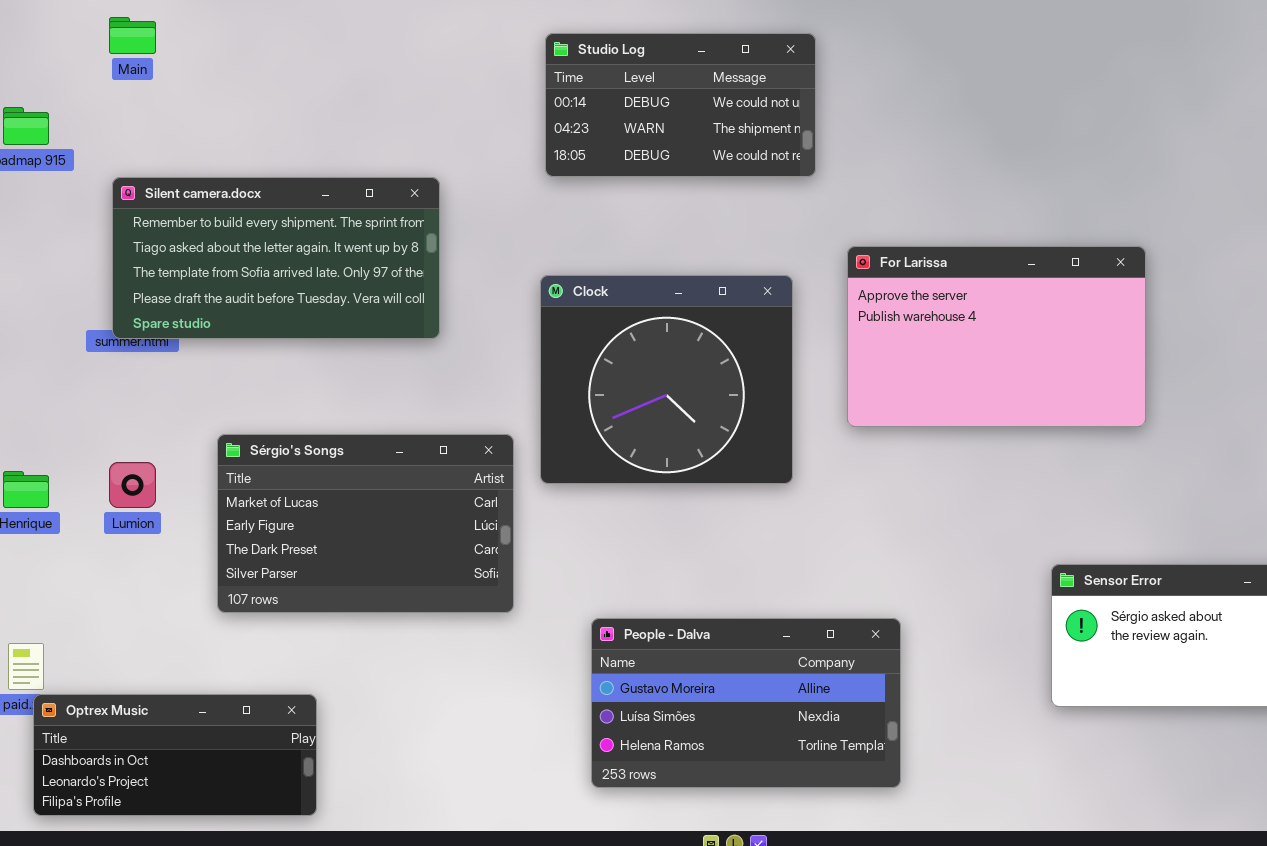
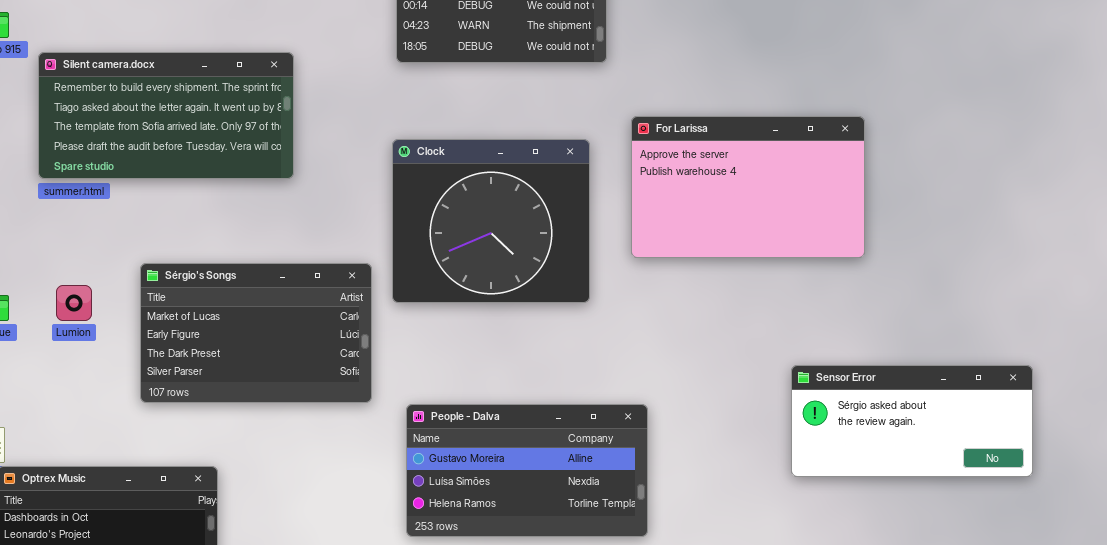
Silent camera.docx: [112,177,440,339] -> [38,52,294,179], moved
People - Dalva: [591,618,901,788] -> [406,404,648,537], moved

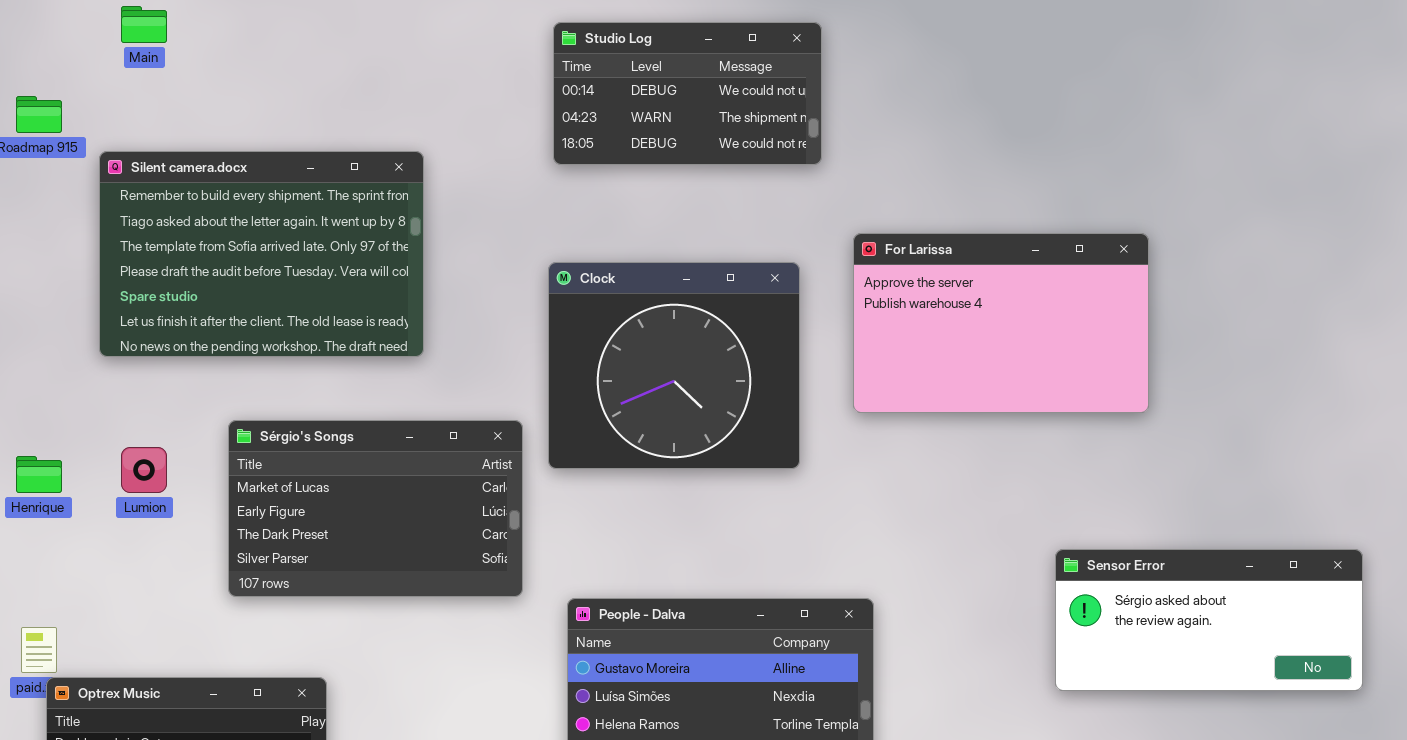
Silent camera.docx: [38,52,294,179] -> [99,151,424,357], resized

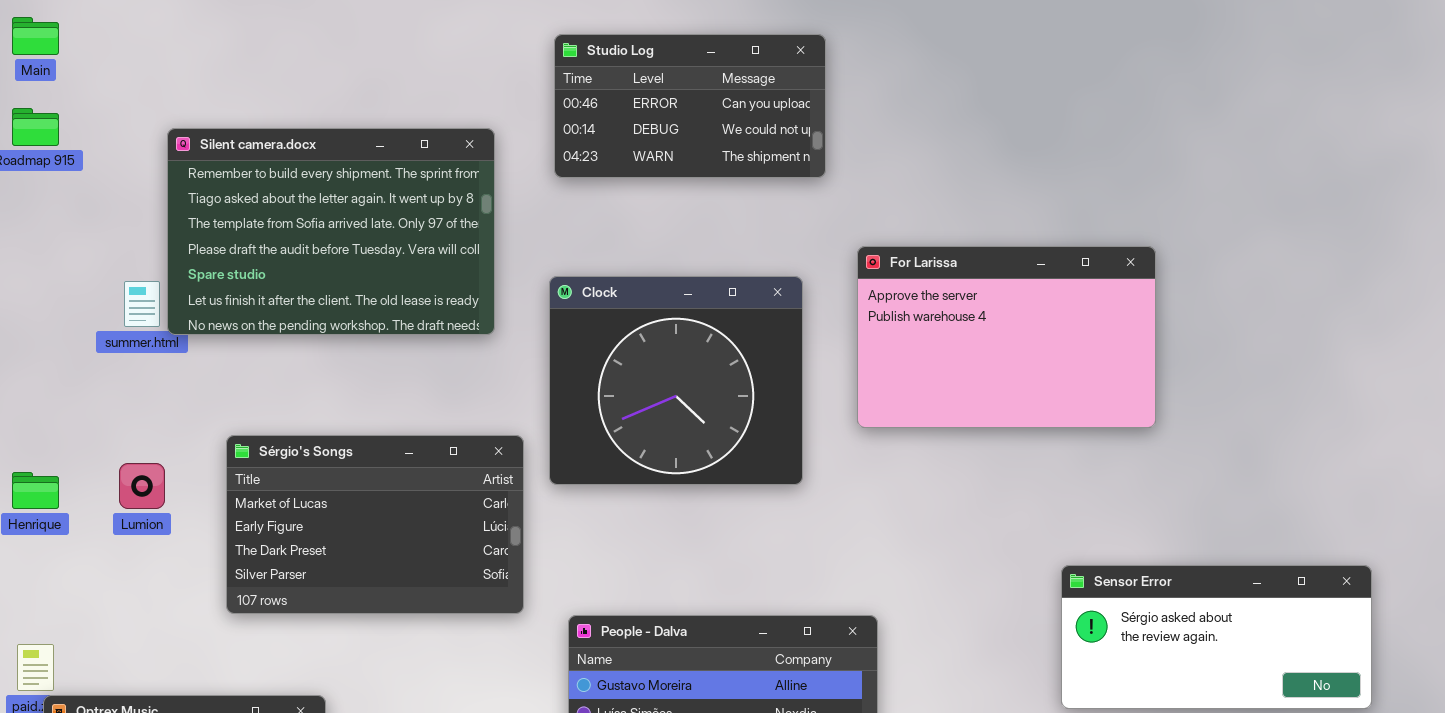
Main: [121,6,167,43] -> [12,17,59,55], moved
Studio Log: [553,22,822,165] -> [554,34,826,178], scrolled up 1 row
Silent camera.docx: [99,151,424,357] -> [167,128,495,335], moved

